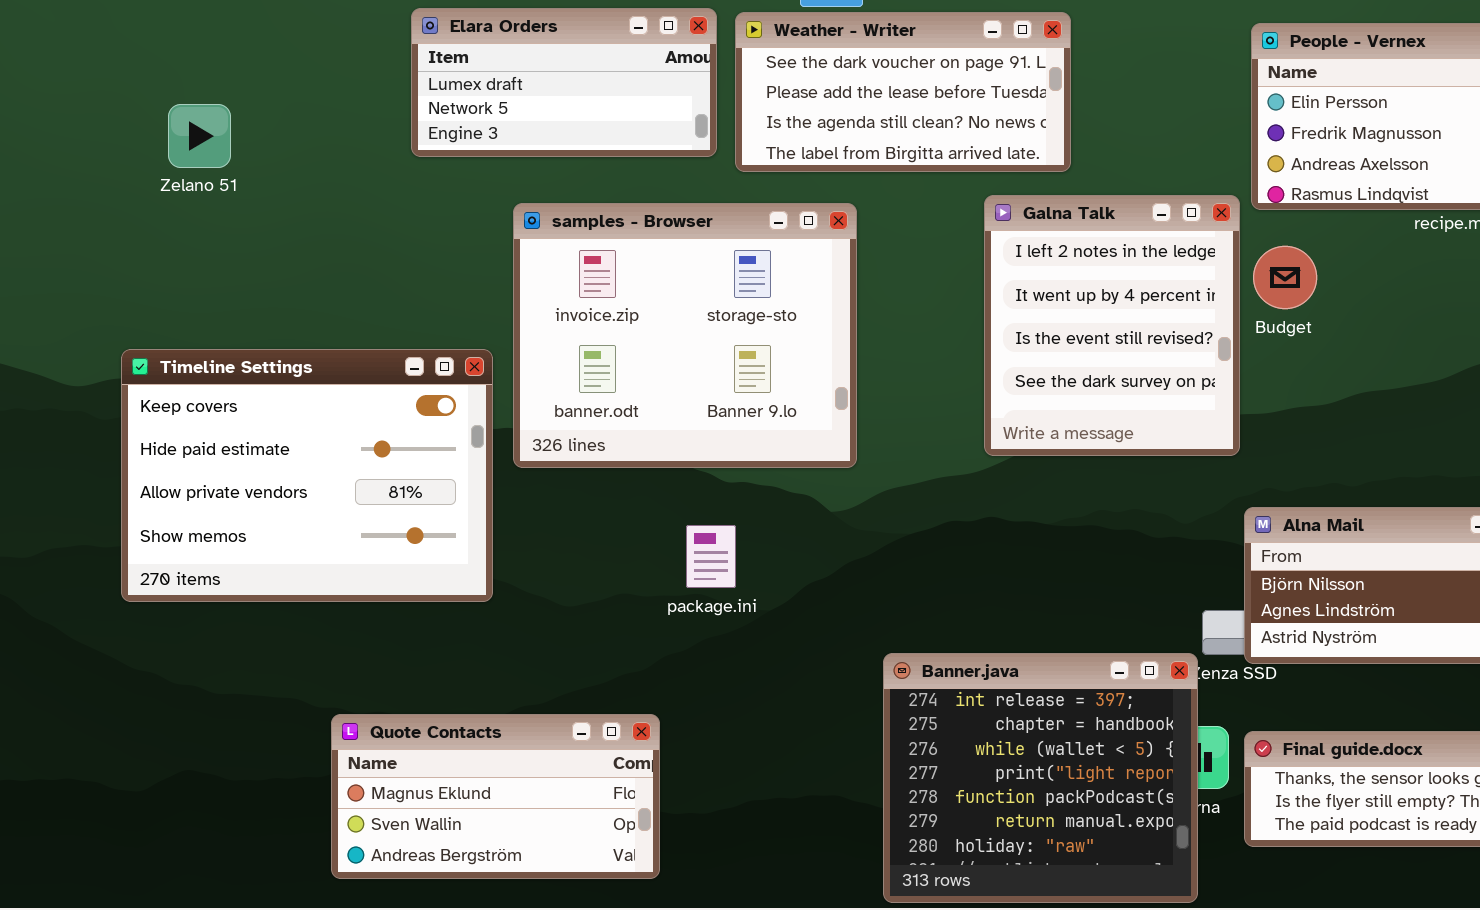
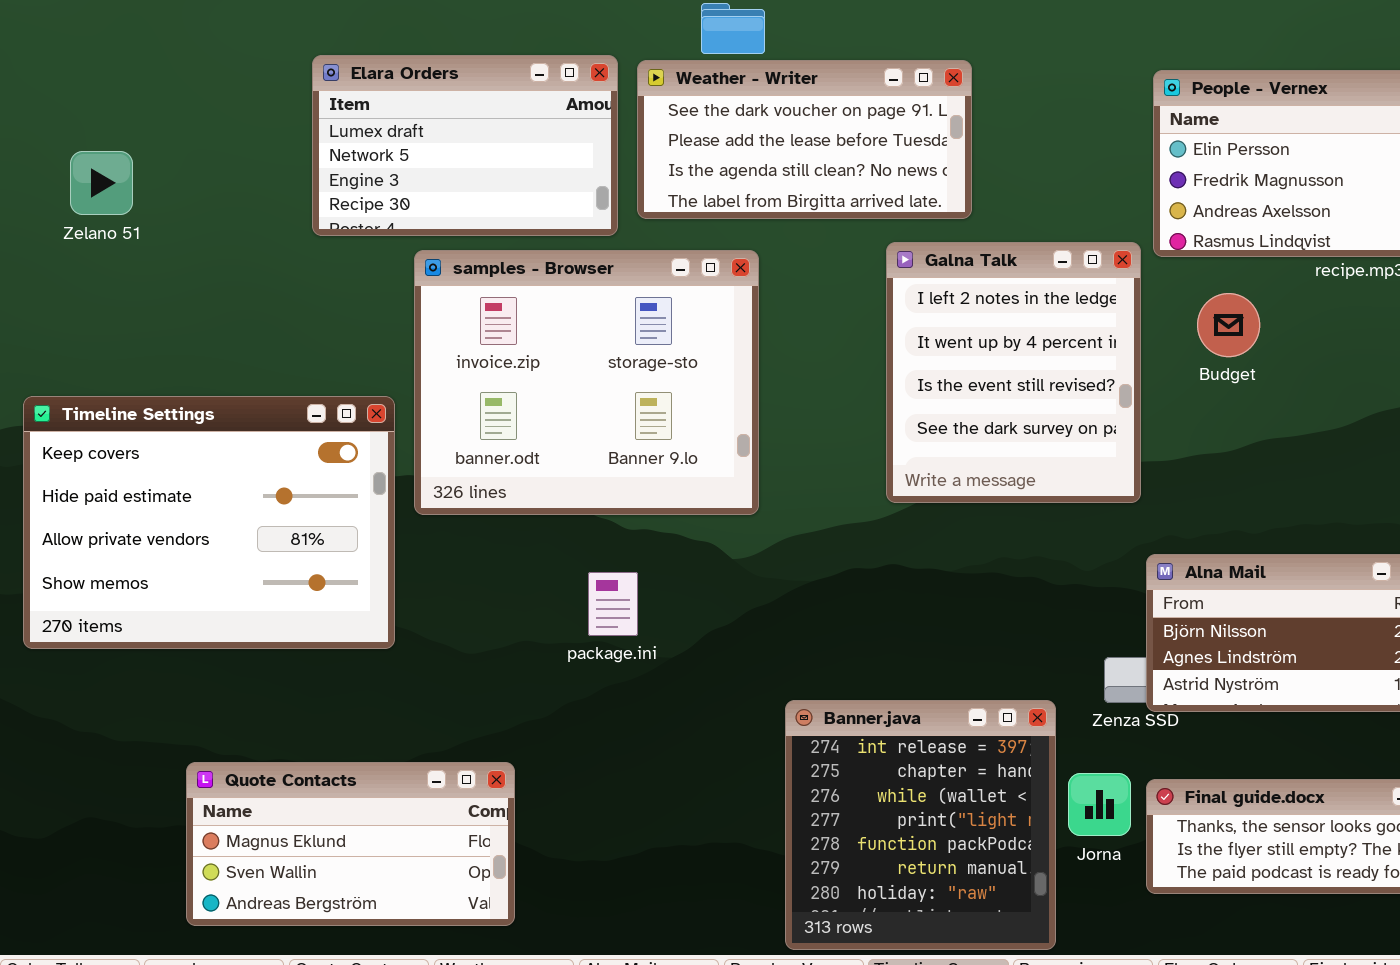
Elara Orders: [411,8,717,157] -> [312,55,618,236], resized
Budget: [1253,246,1317,309] -> [1197,293,1260,357], moved
Banner.java: [883,653,1198,903] -> [785,700,1056,950], resized
Quote Contacts: [331,714,660,879] -> [186,762,515,926], moved

